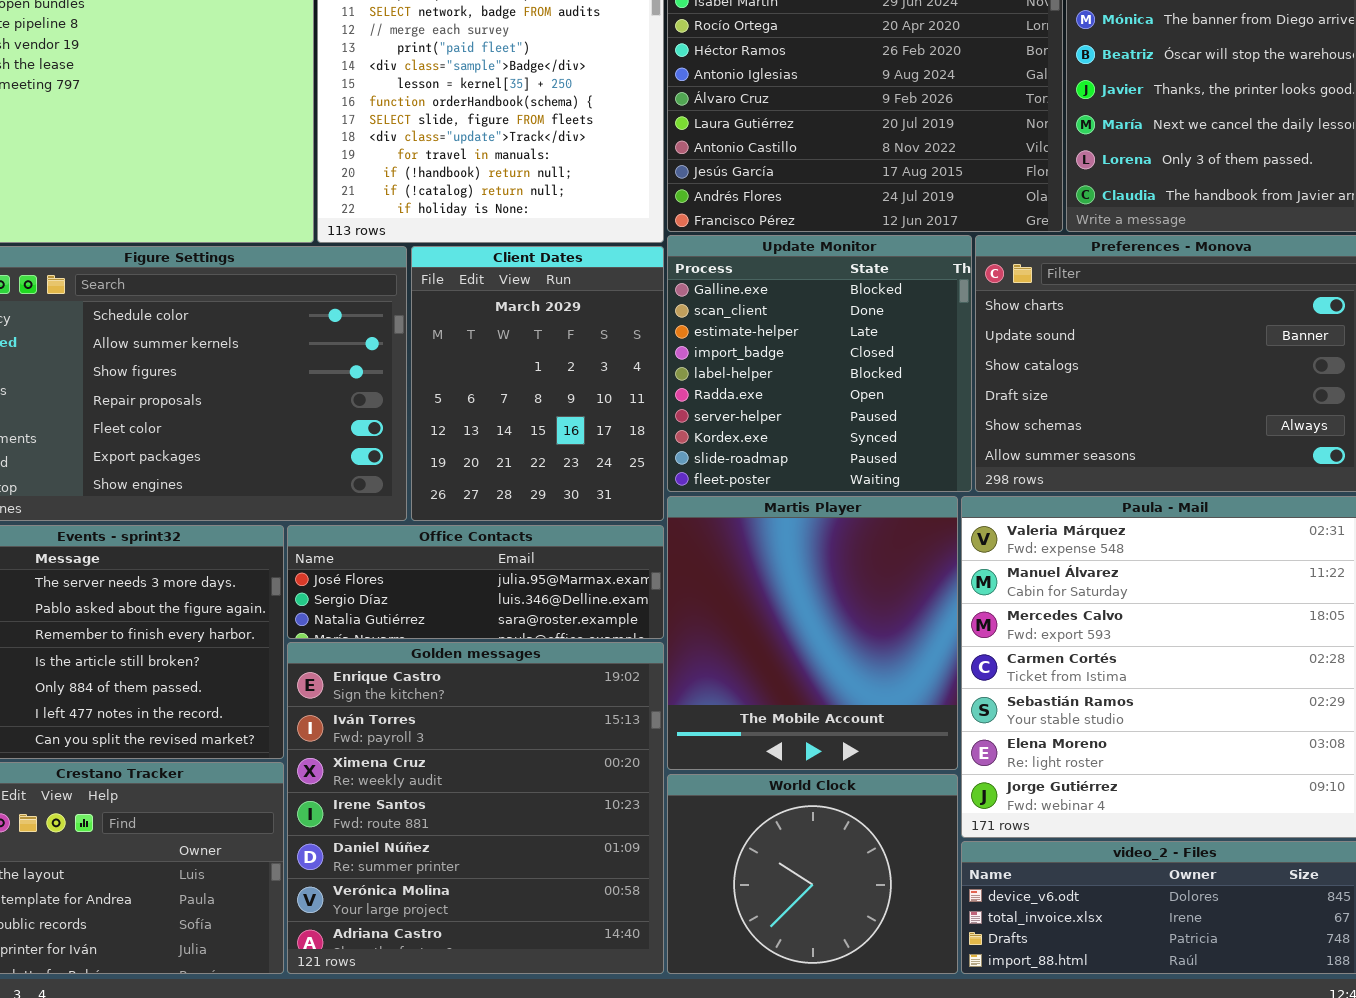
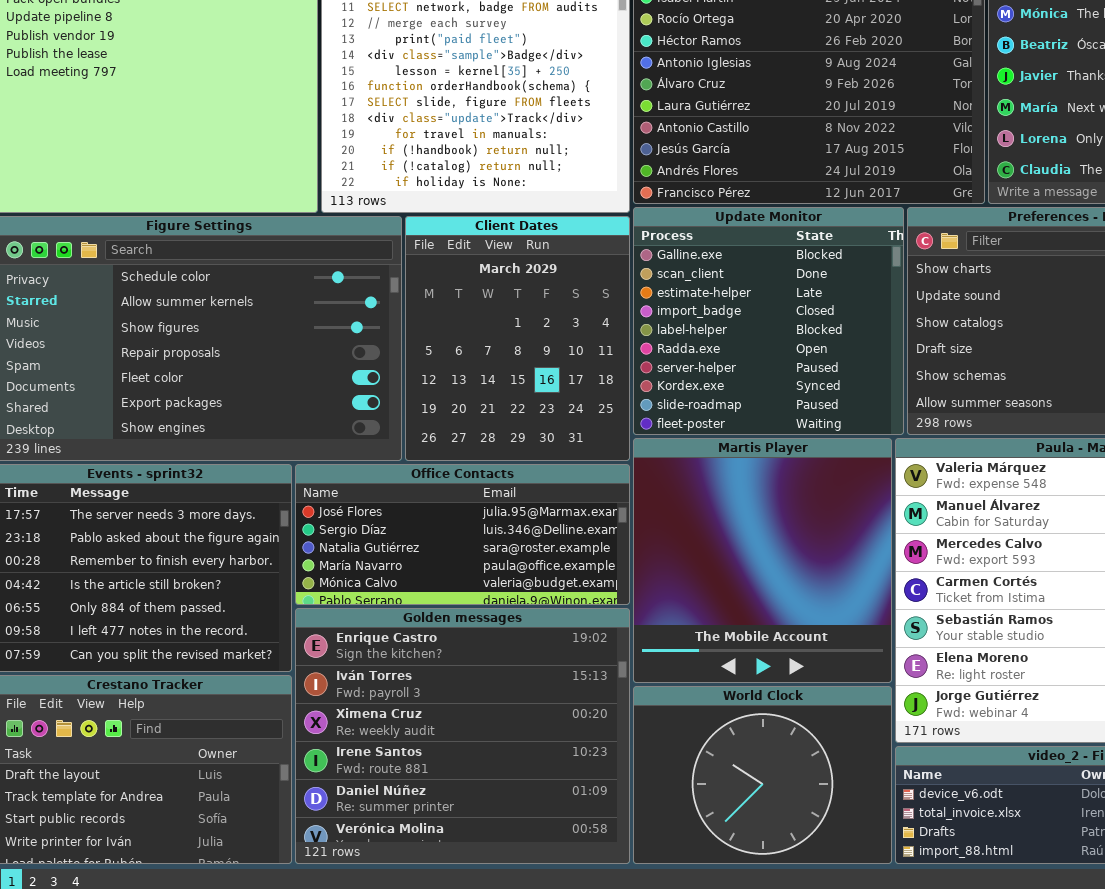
Office Contacts: [287,525,664,639] -> [295,464,630,605], resized
Golden messages: [287,642,664,974] -> [295,608,630,864], resized

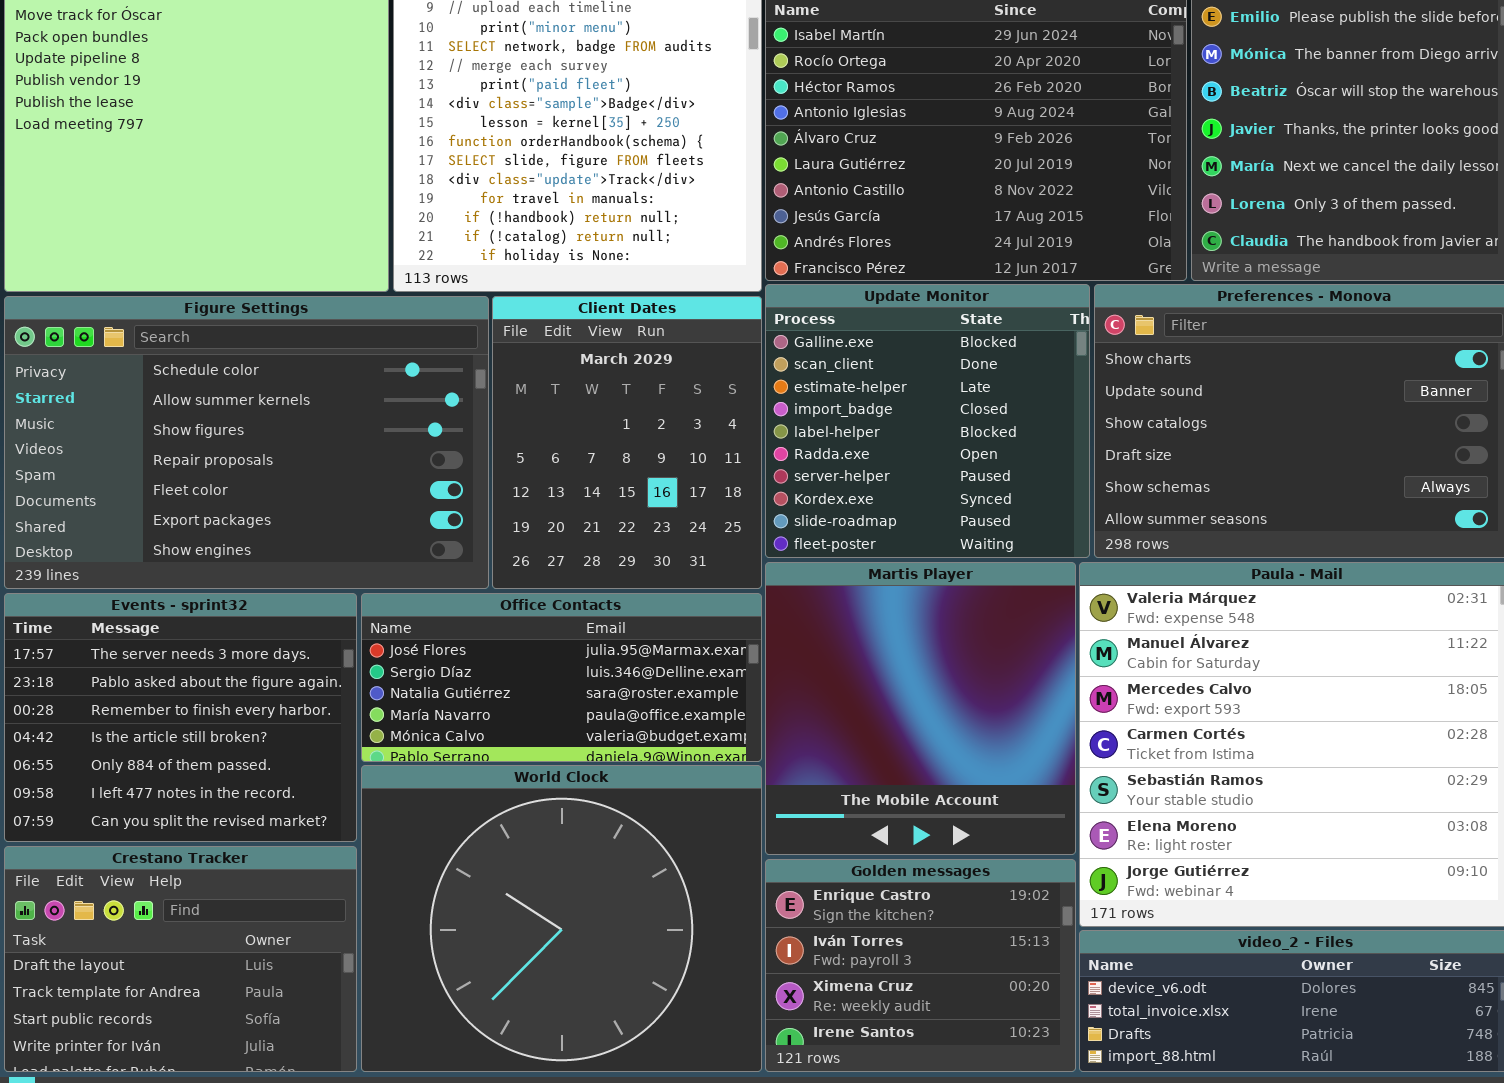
Golden messages: [295,608,630,864] -> [765,859,1076,1072], moved, resized
World Clock: [633,686,892,864] -> [361,765,762,1072], moved, resized

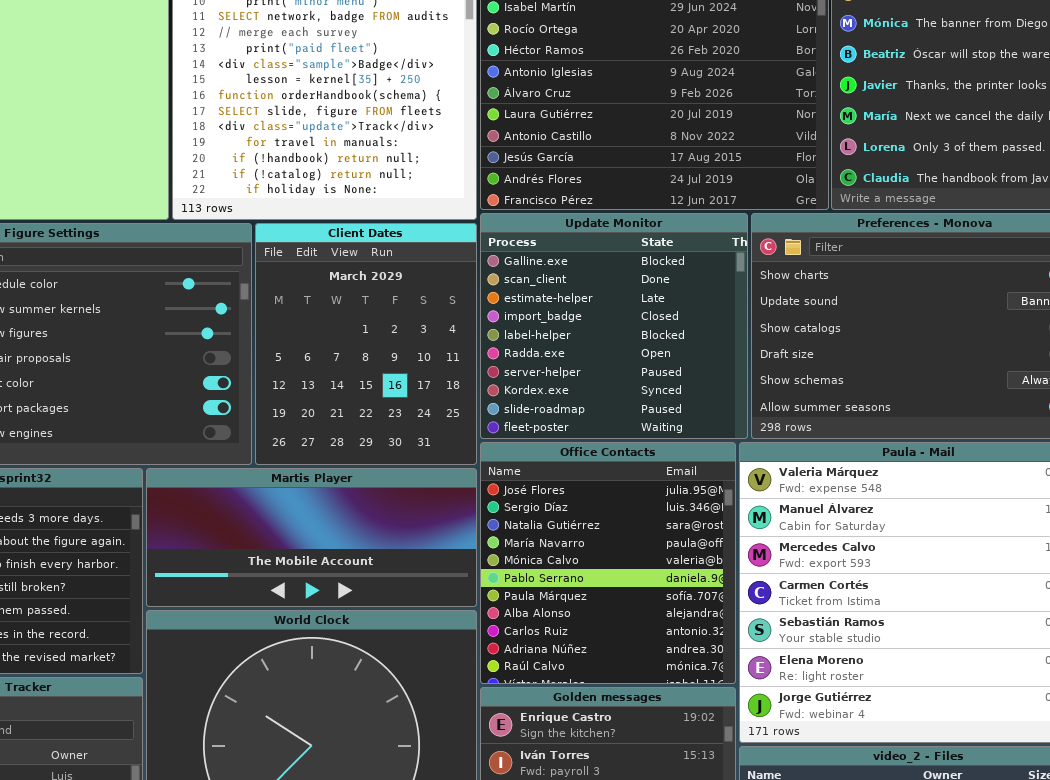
Martis Player: [765,562,1076,855] -> [146,468,477,607], moved, resized
Office Contacts: [361,593,762,762] -> [480,442,736,684], moved, resized

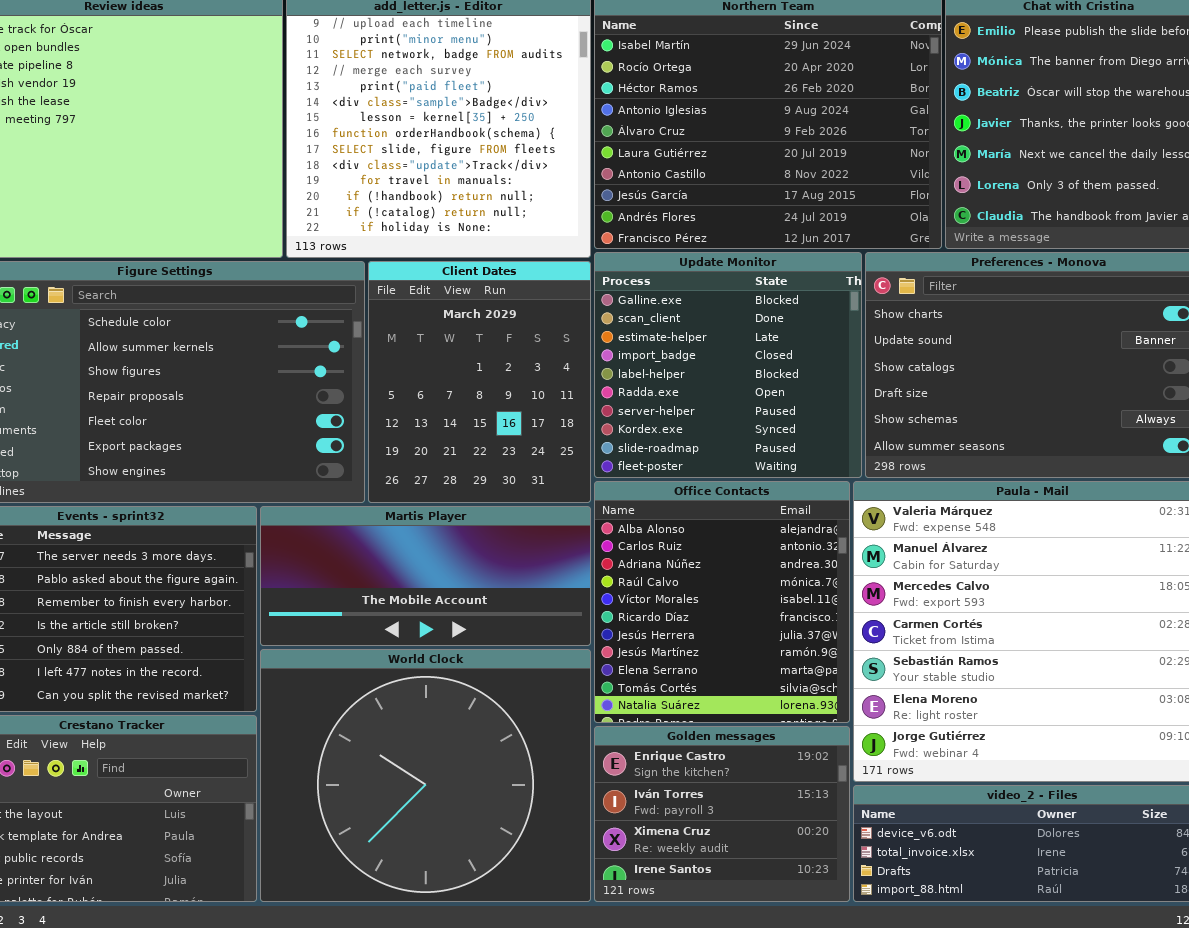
Office Contacts: [480,442,736,684] -> [594,481,850,723], scrolled down 7 rows

